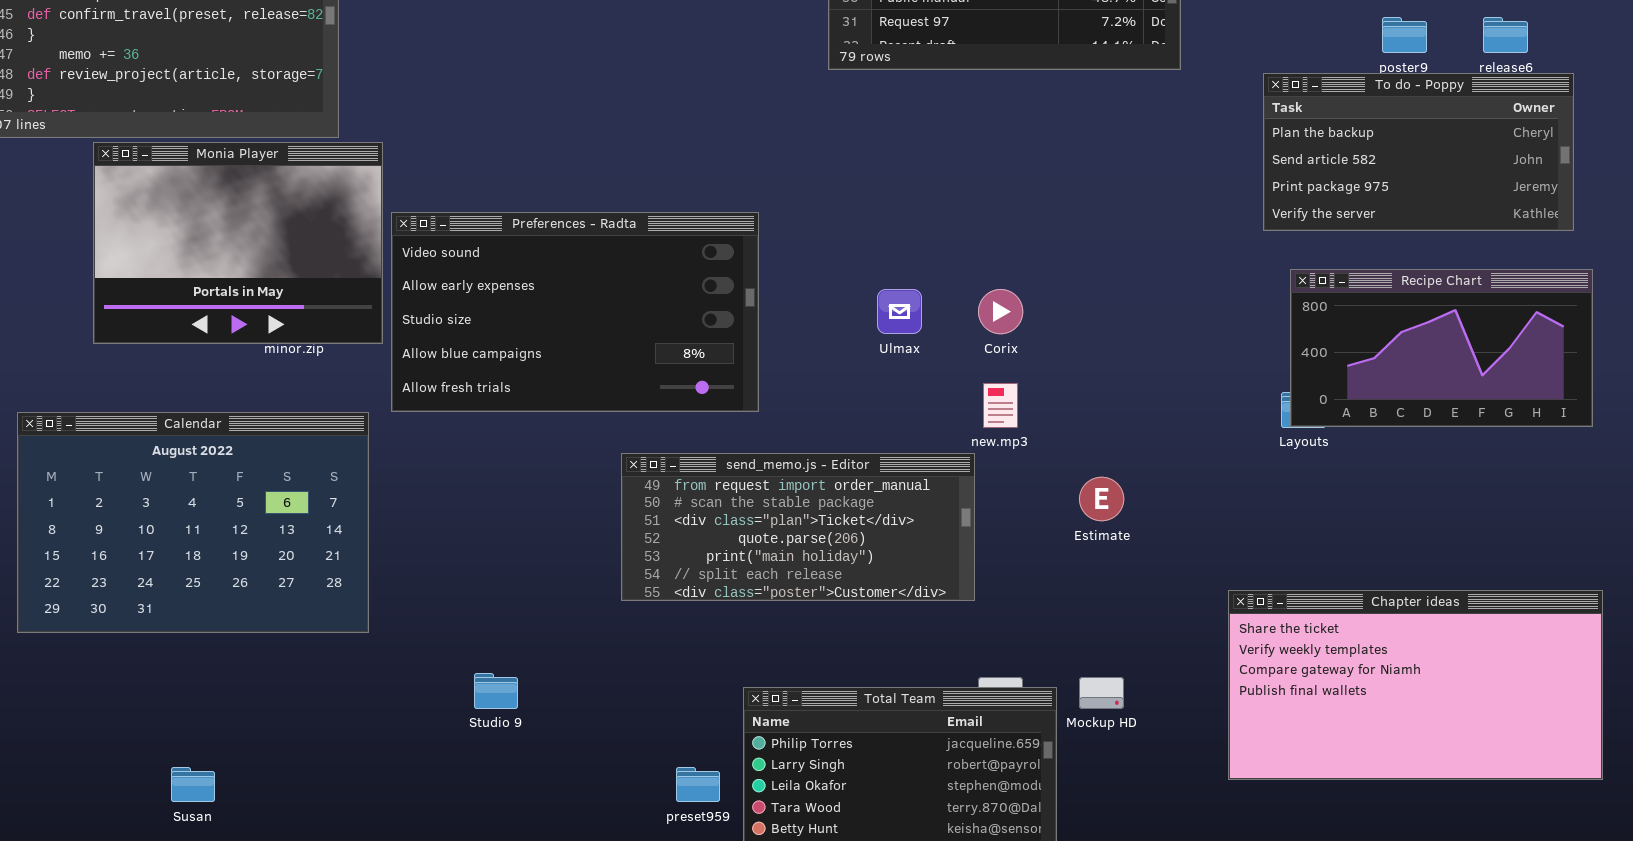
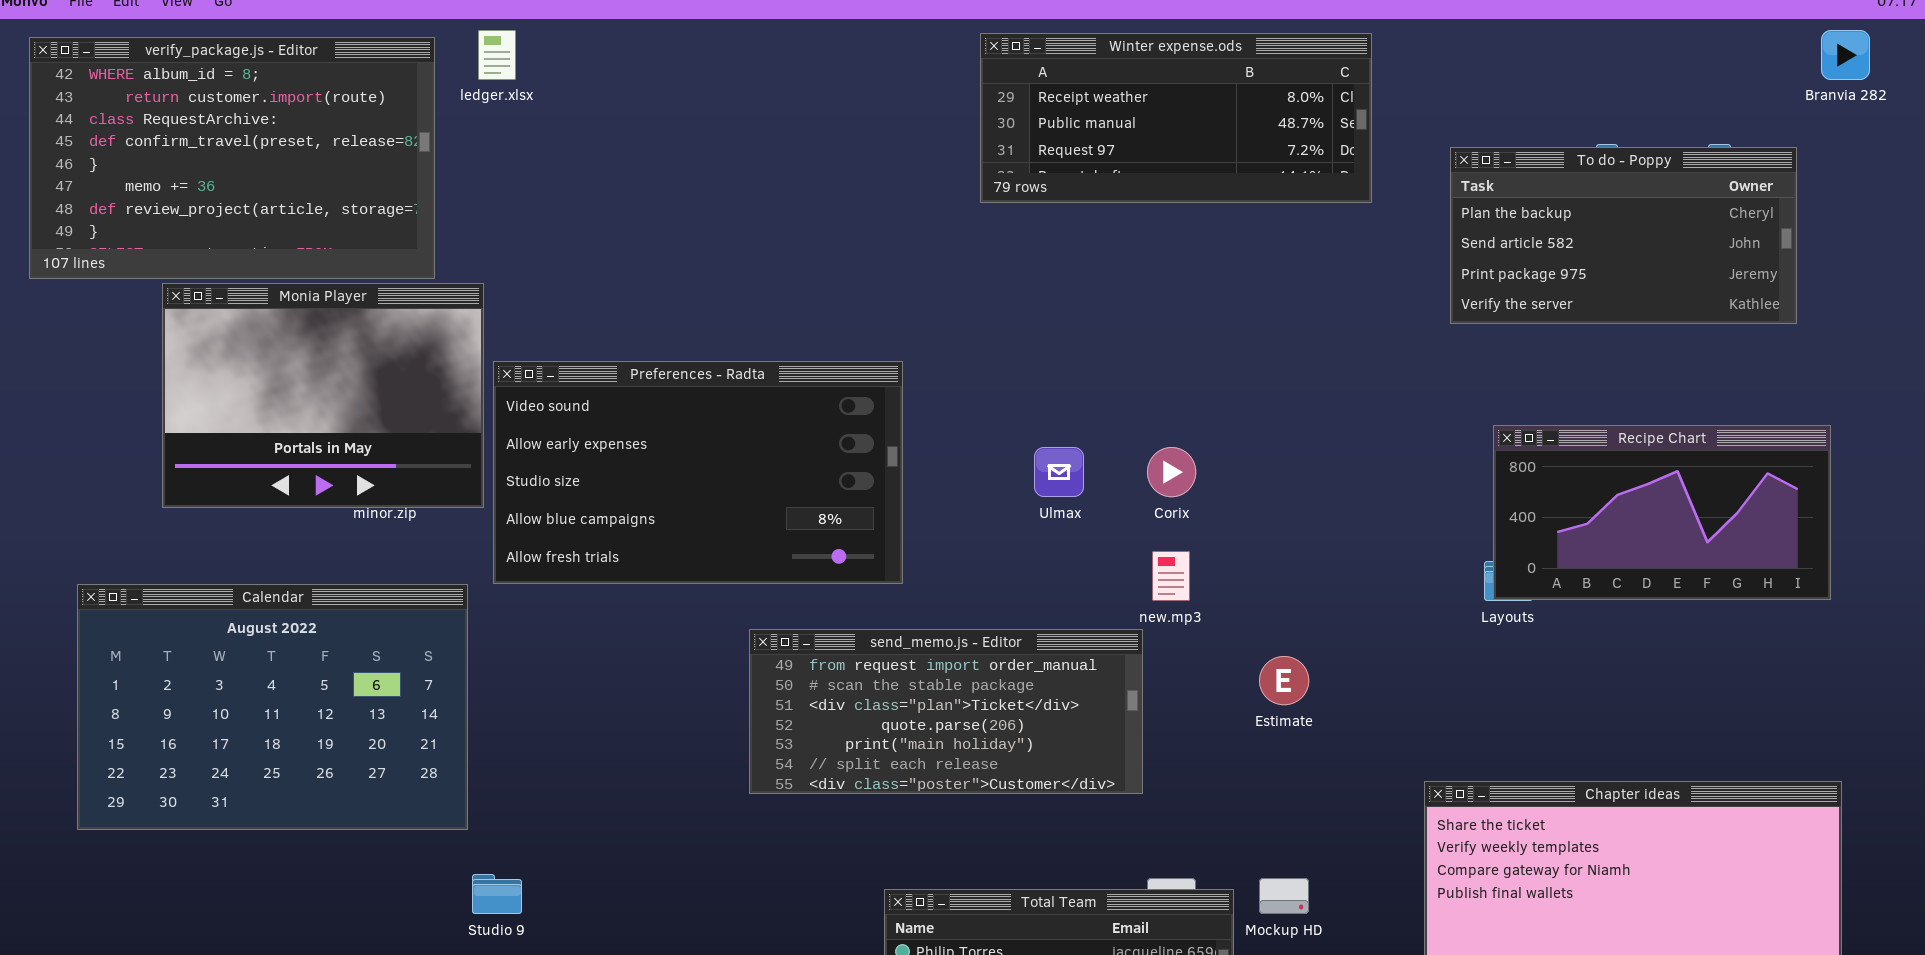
To do - Poppy: [1263,73,1574,231] -> [1450,147,1797,324], moved
Studio 9: [474,673,518,709] -> [472,874,522,914], moved

